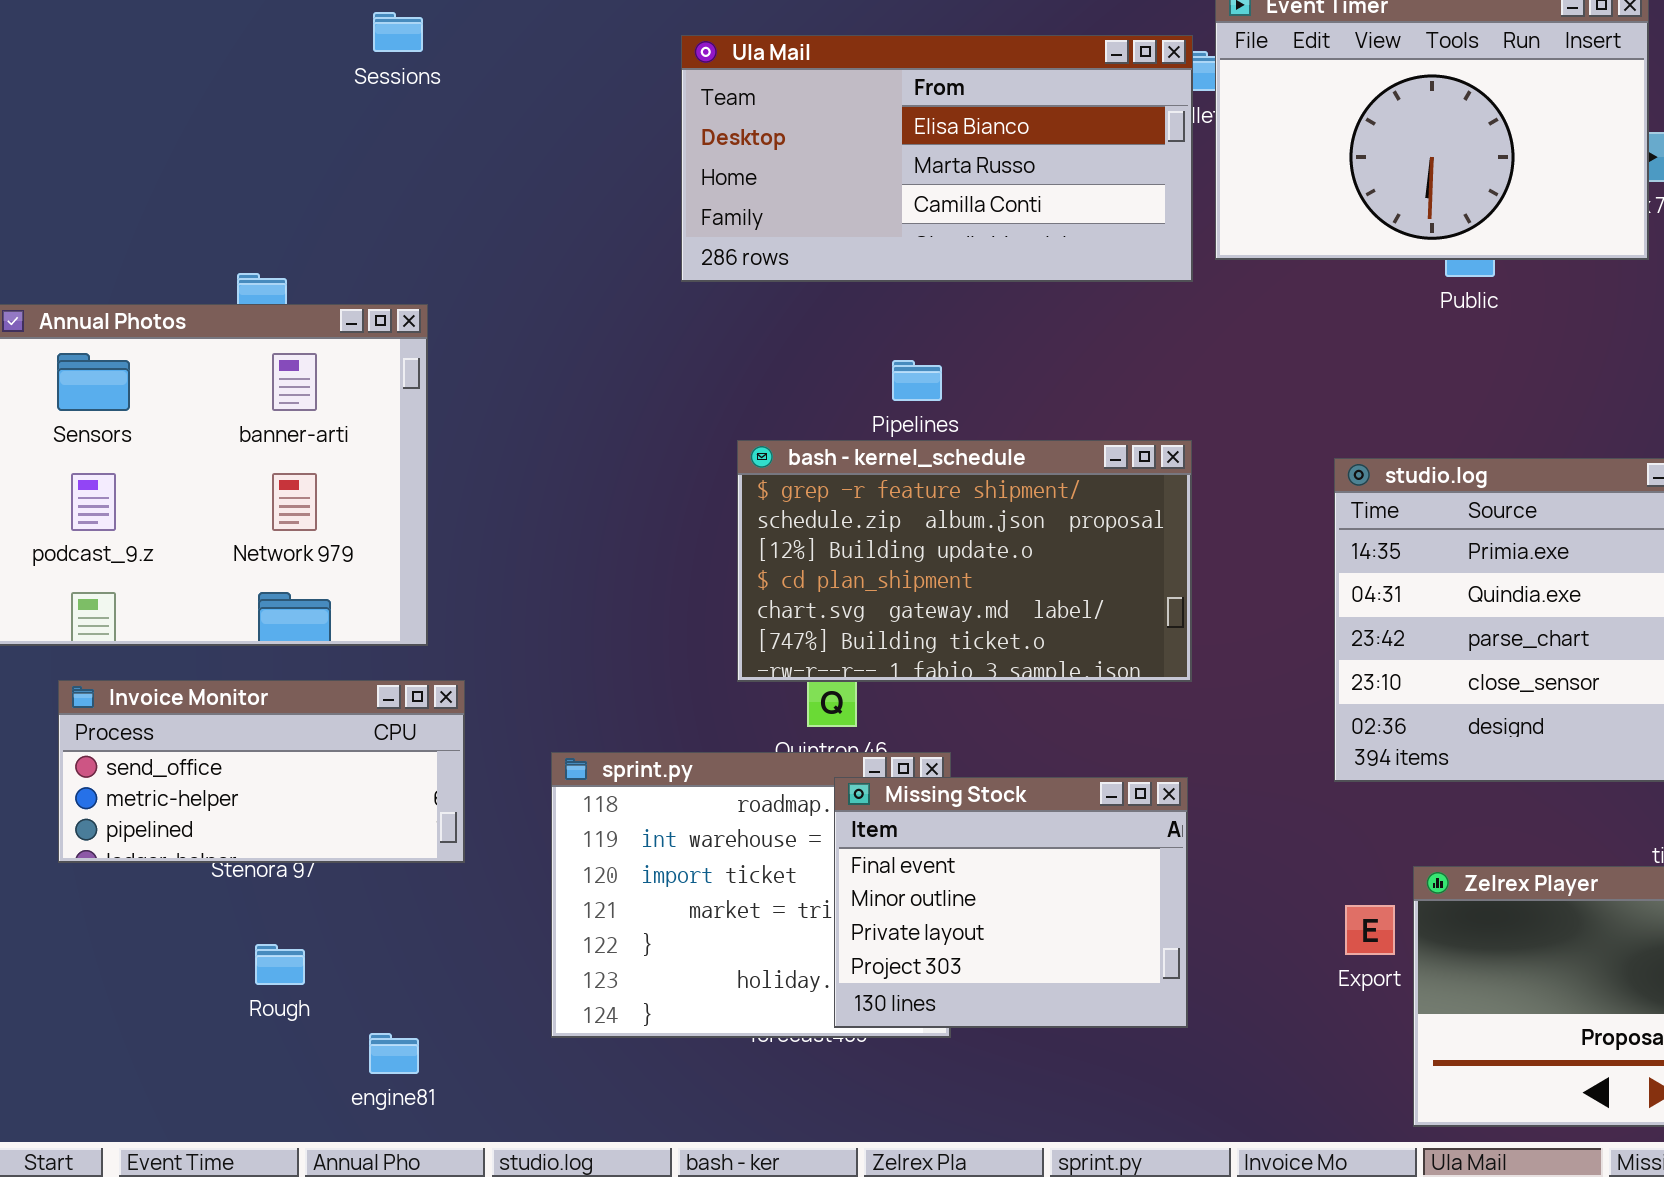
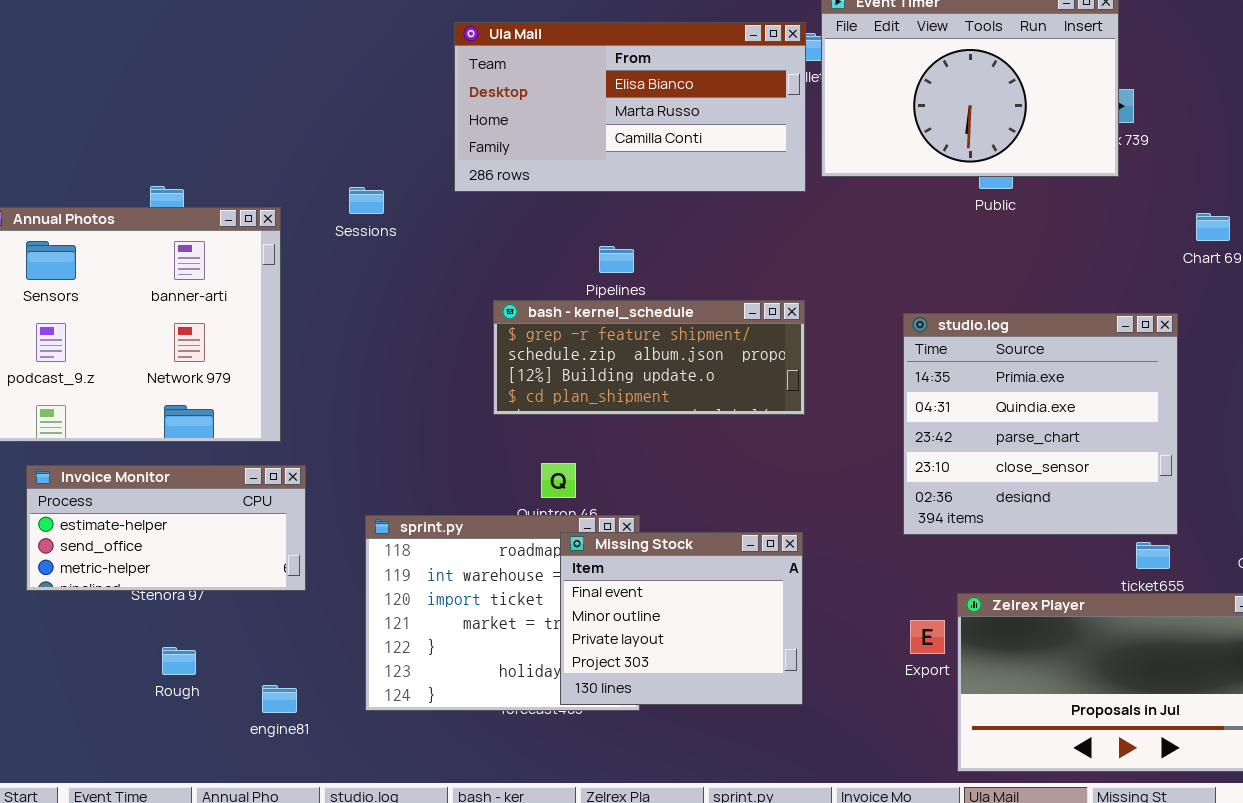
Sessions: [373,12,423,52] -> [349,187,384,214], moved
bash - kernel_schedule: [737,440,1192,682] -> [493,300,805,415], resized
Invoice Monitor: [58,680,465,863] -> [26,465,306,591], scrolled up 1 row
engine81: [369,1033,419,1074] -> [262,685,297,713], moved

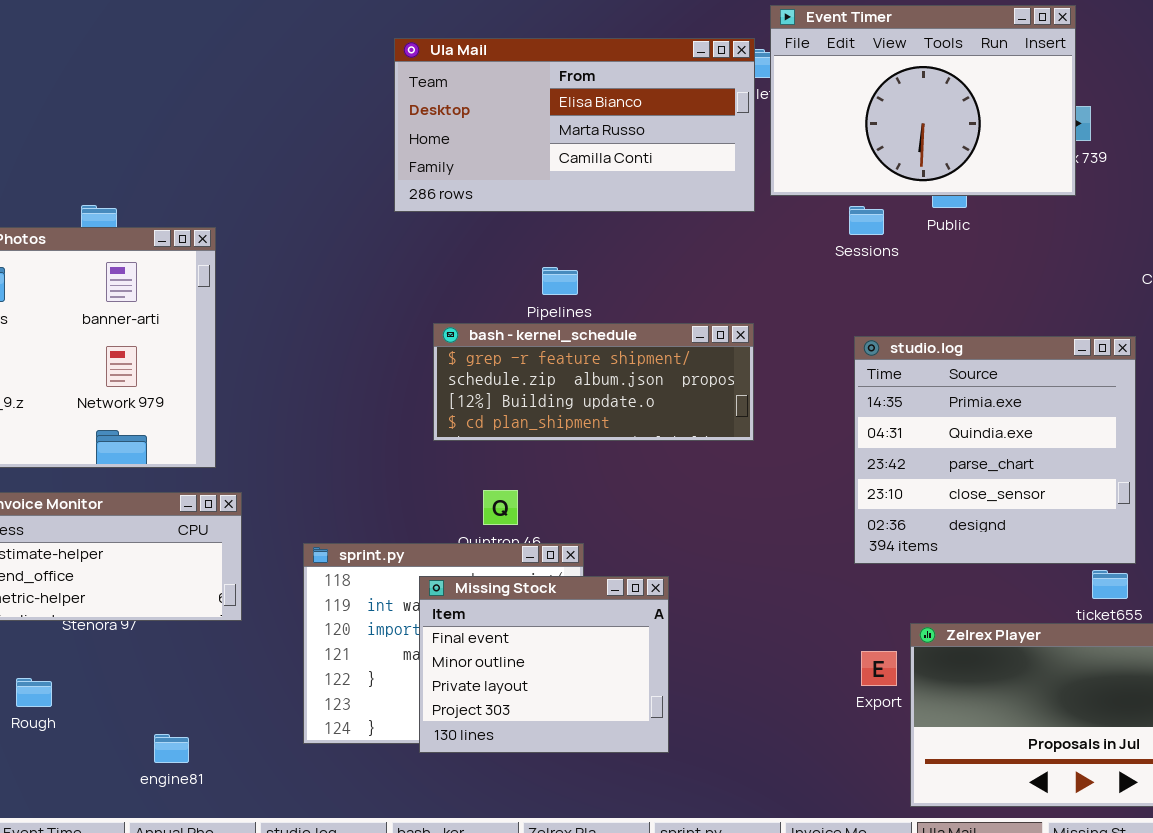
Sessions: [349,187,384,214] -> [849,206,884,235], moved
Missing Stock: [560,532,803,705] -> [419,576,669,753], moved
Rough: [162,647,196,675] -> [16,678,52,707], moved
engine81: [262,685,297,713] -> [154,734,189,763], moved

